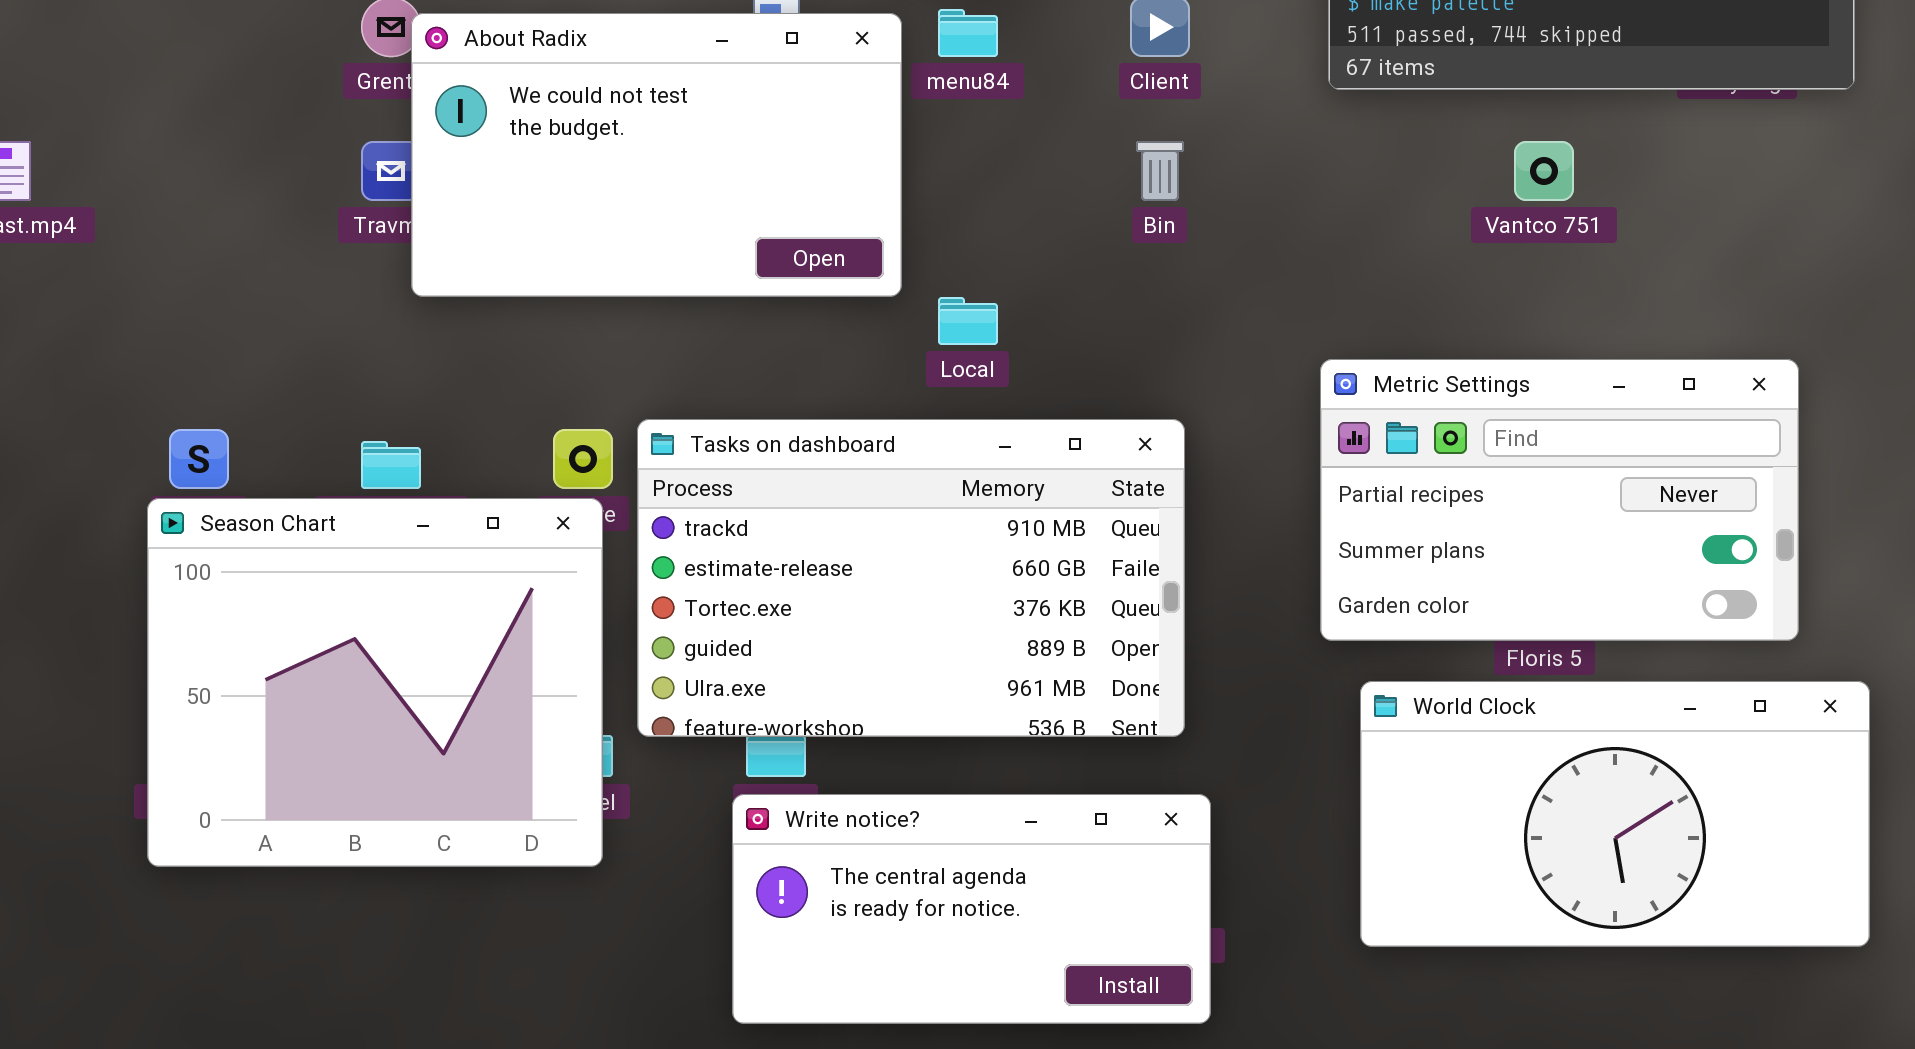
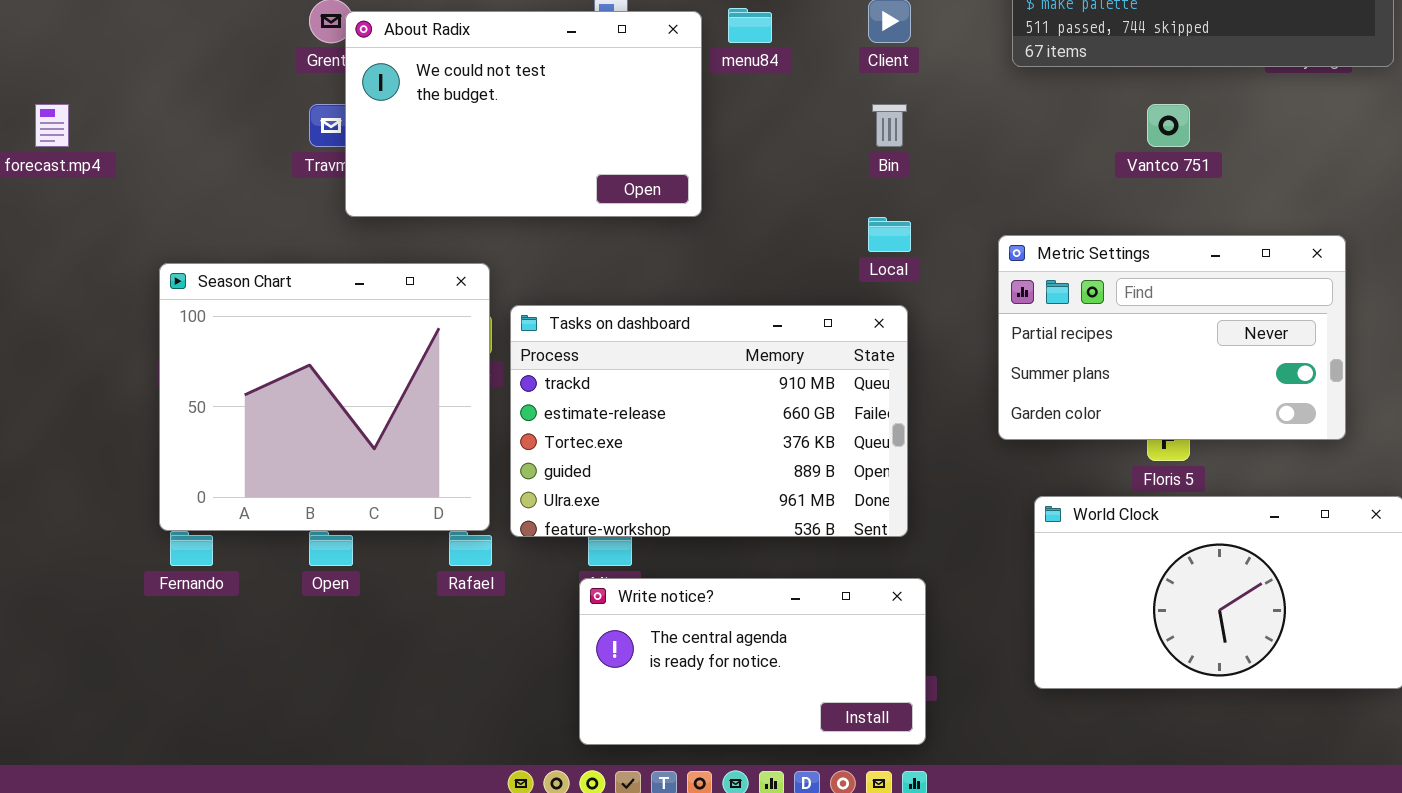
Local: [938,297,998,345] -> [868,217,911,252], moved
Metric Settings: [1320,359,1799,641] -> [998,235,1346,440], moved
Season Chart: [147,498,603,867] -> [159,263,490,531], moved

